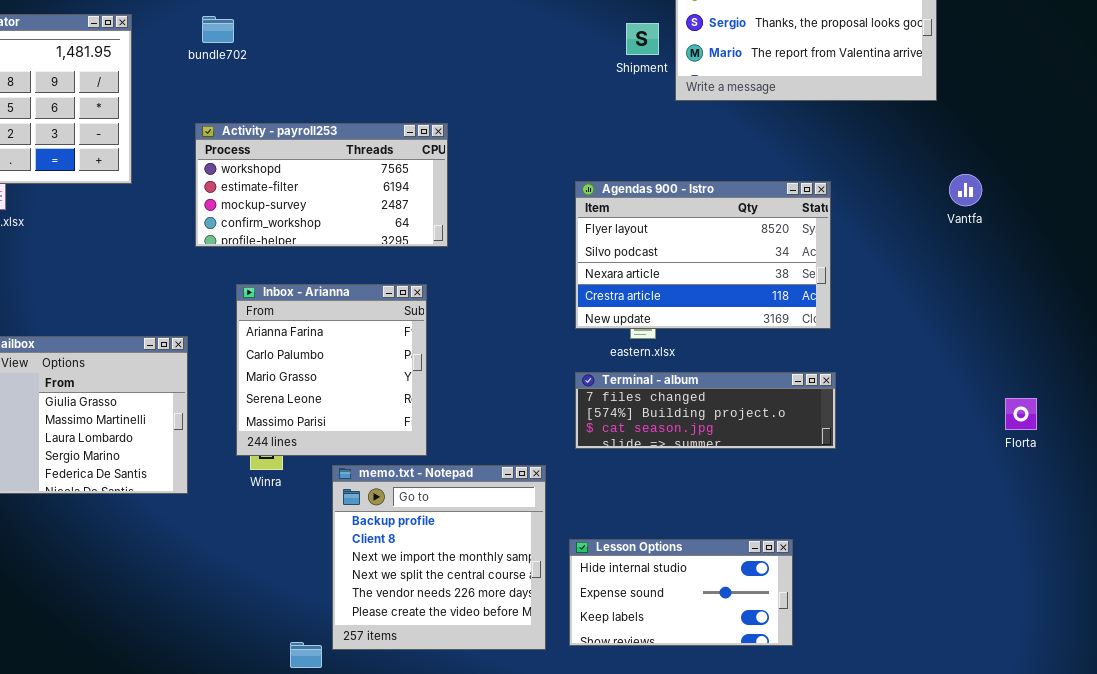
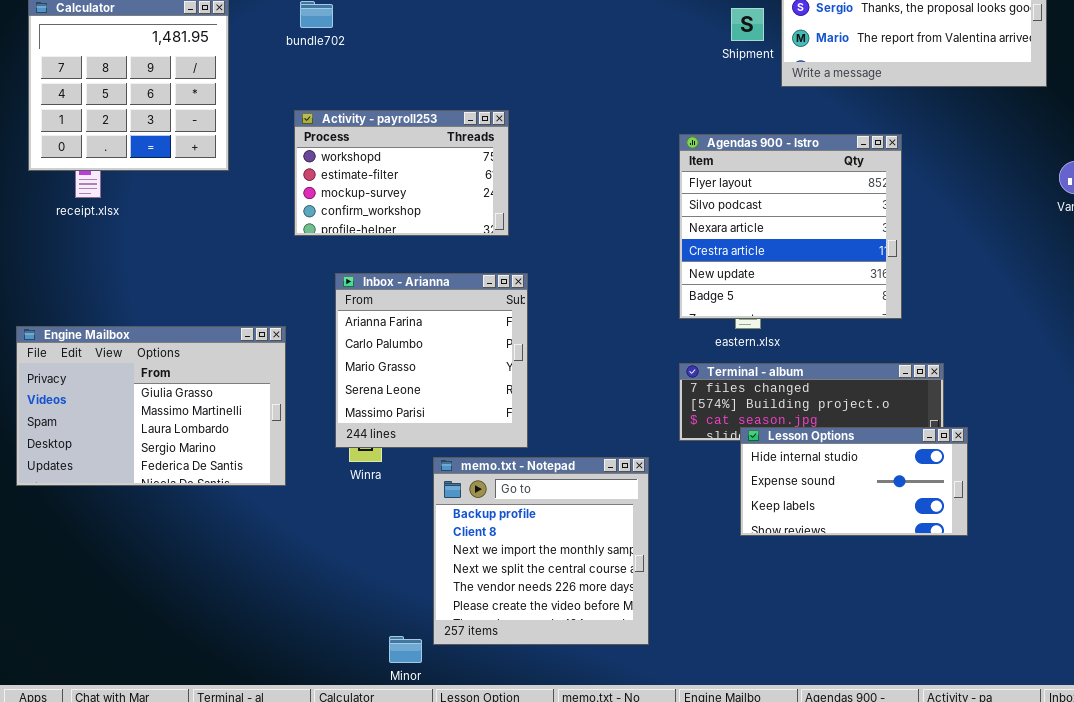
Activity - payroll253: [195,123,448,247] -> [294,110,509,236], resized
Agendas 900 - Istro: [575,181,831,329] -> [679,134,902,319], resized
Lesson Options: [569,539,793,646] -> [740,427,968,536], moved

